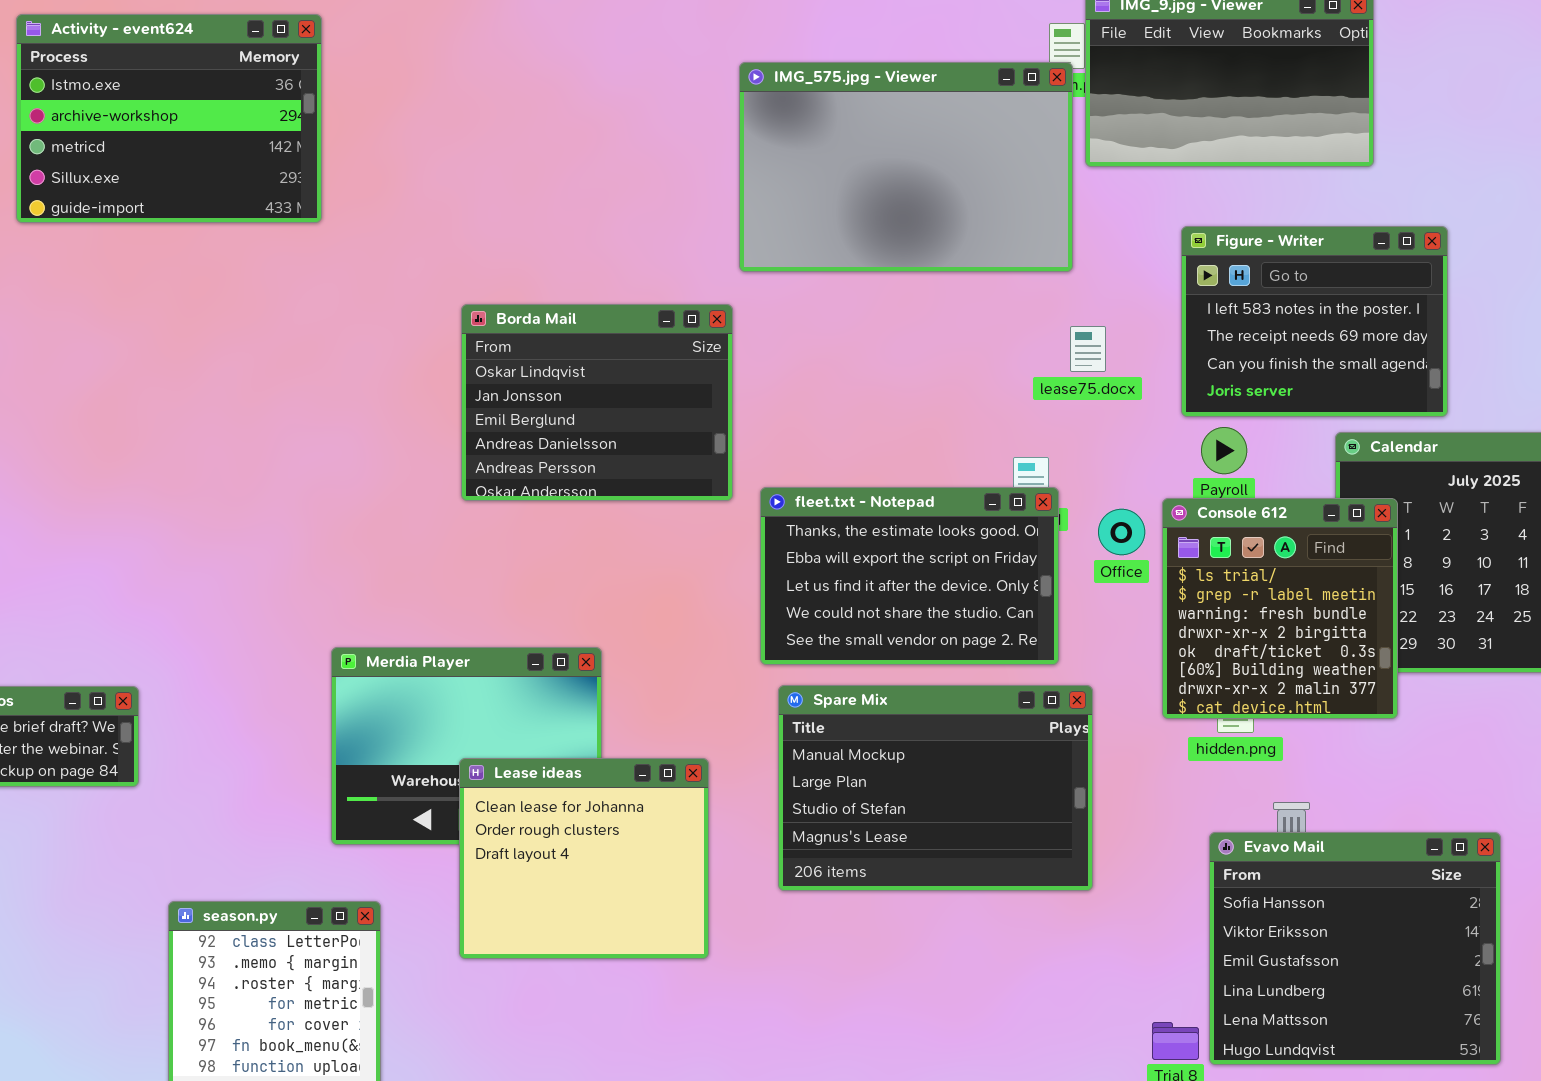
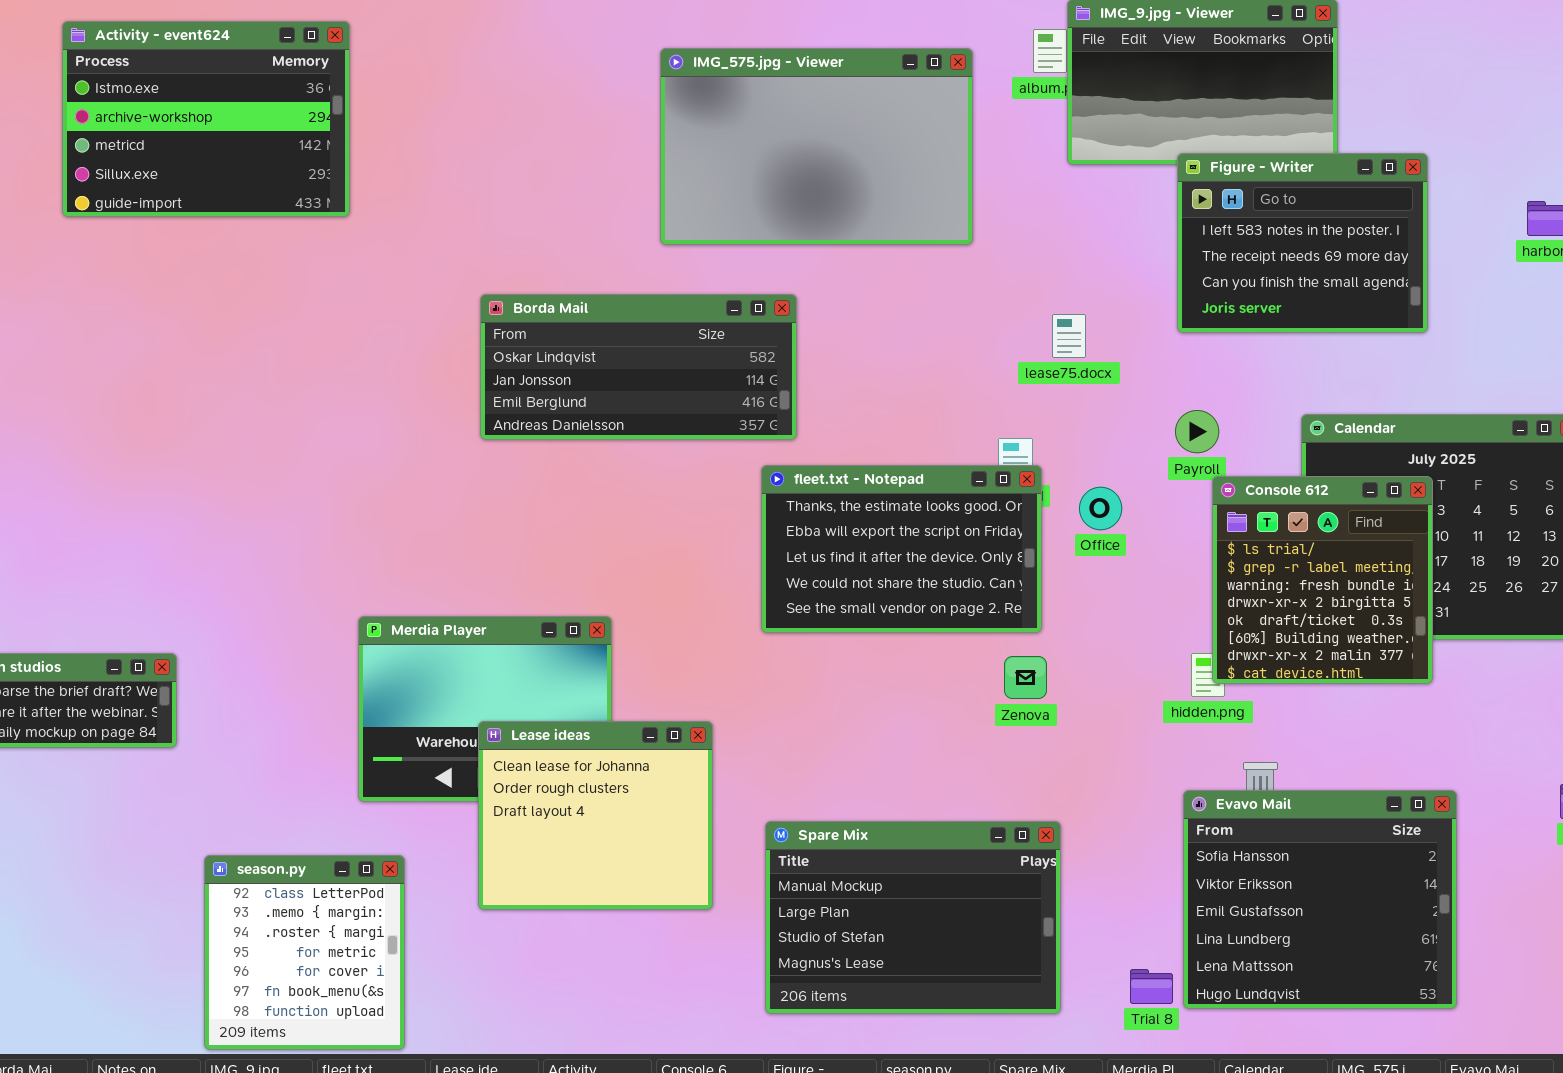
IMG_575.jpg - Viewer: [739,62,1073,272] -> [660,48,973,245], moved
Figure - Writer: [1181,226,1448,417] -> [1177,153,1428,333], moved
Borda Mail: [461,304,733,501] -> [480,294,797,440], resized
Console 612: [1162,498,1398,719] -> [1212,476,1433,684], moved
Spare Mix: [778,685,1093,891] -> [765,821,1061,1014], moved

